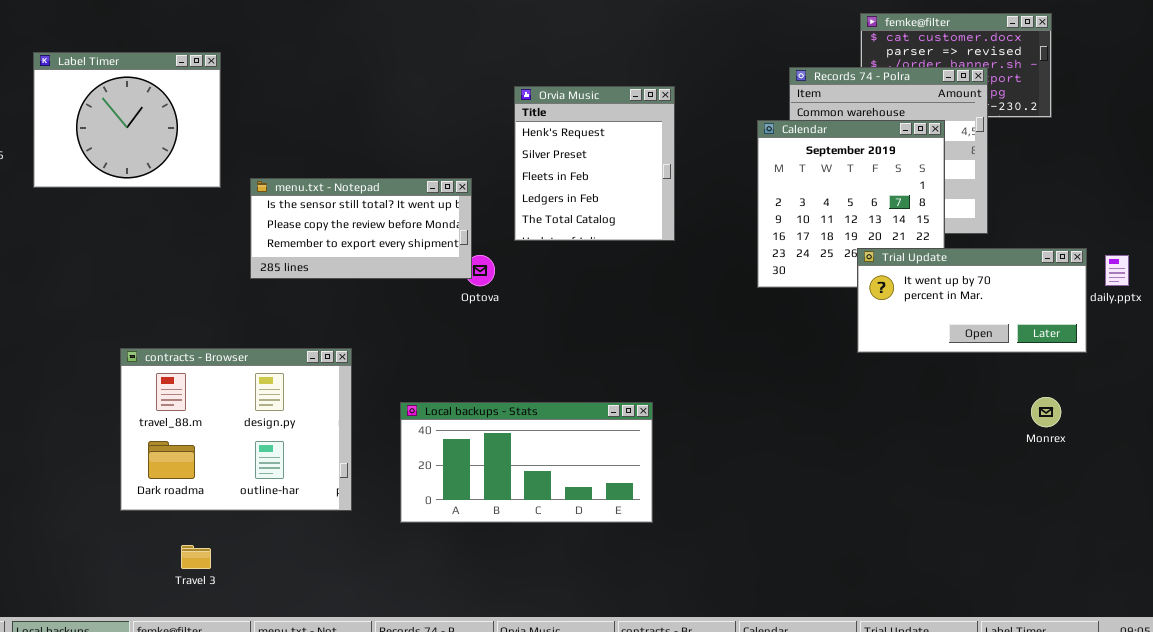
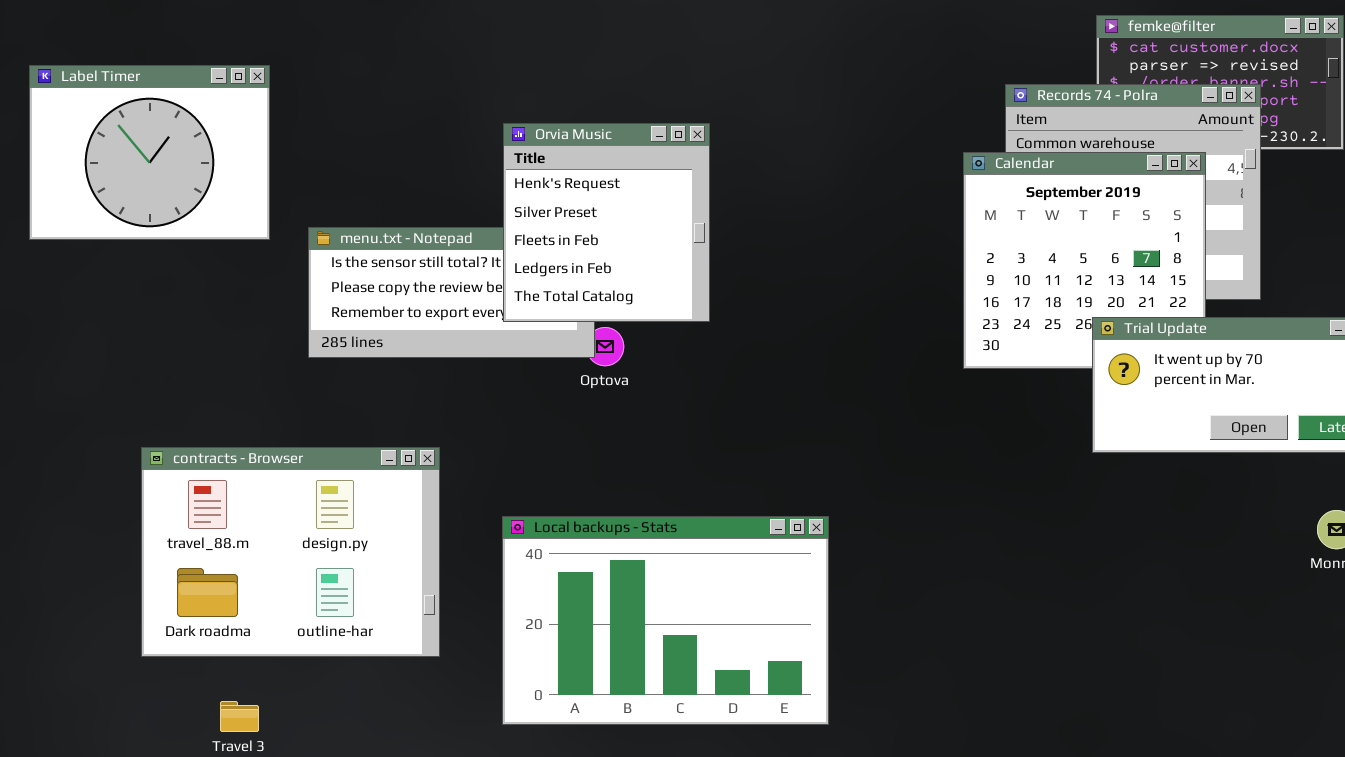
Orvia Music: [514,86,675,241] -> [503,123,710,322], moved
Local backups - Stats: [400,402,653,523] -> [502,516,829,725], resized

